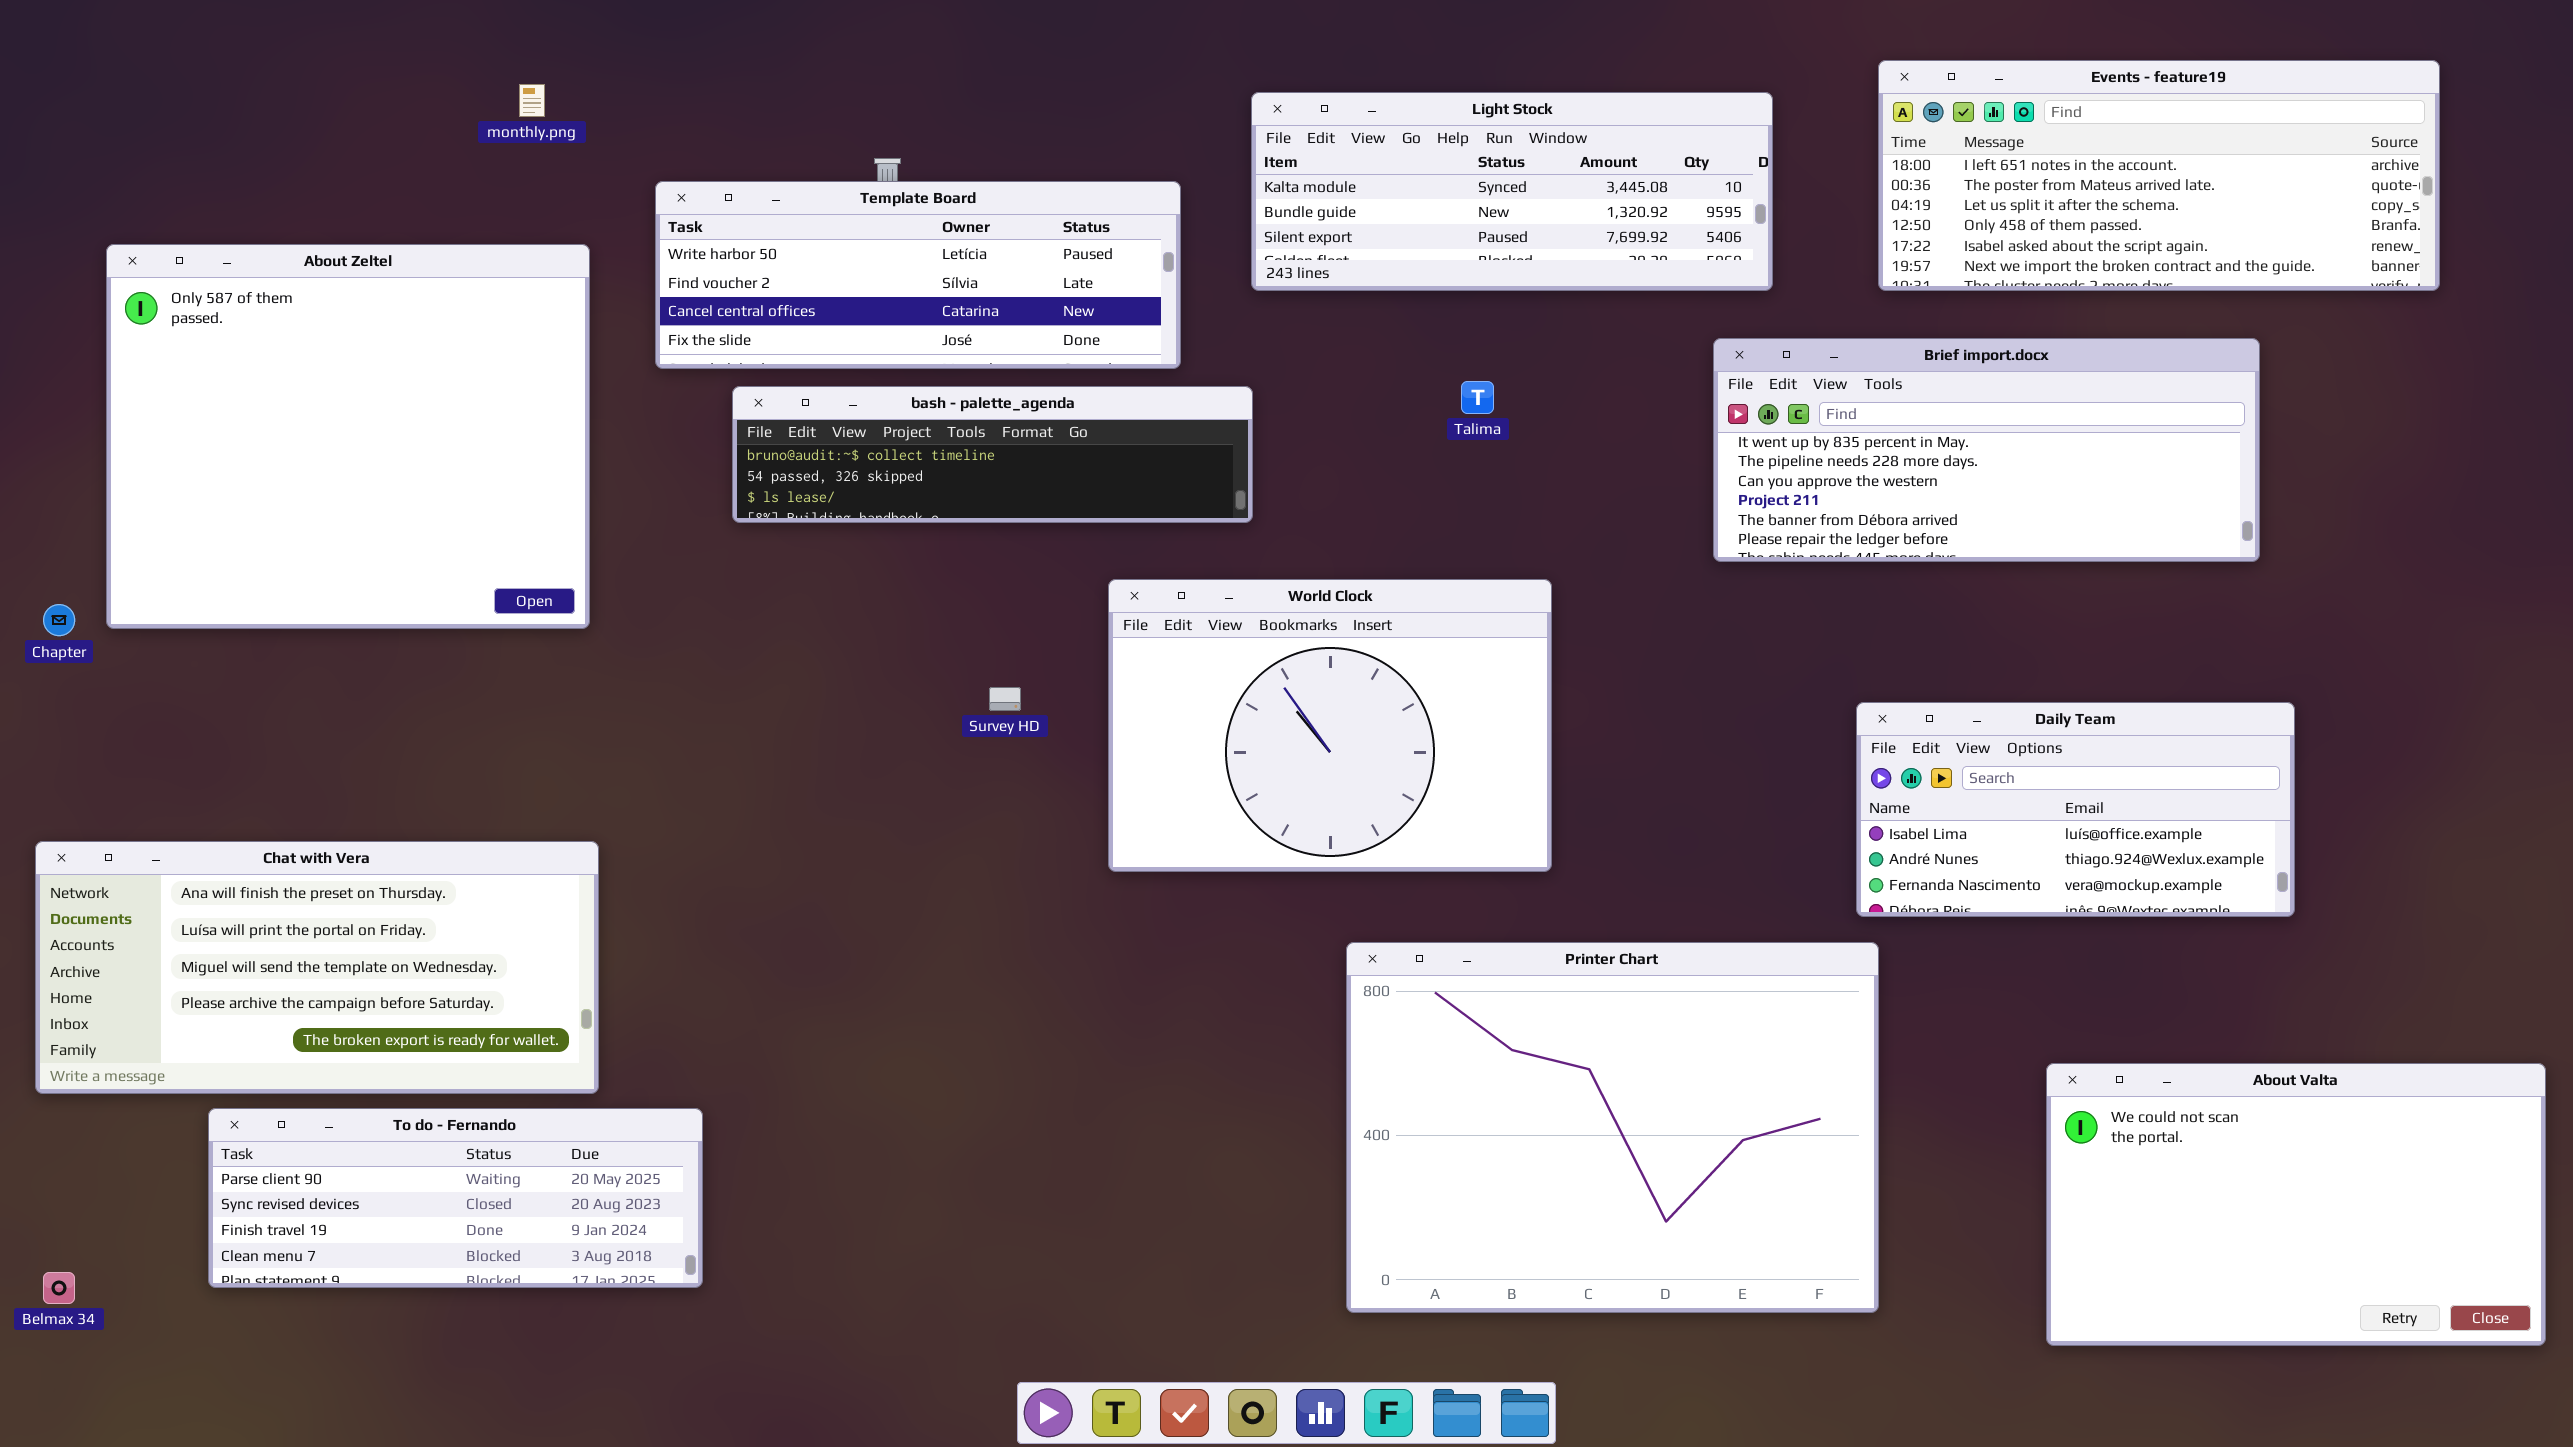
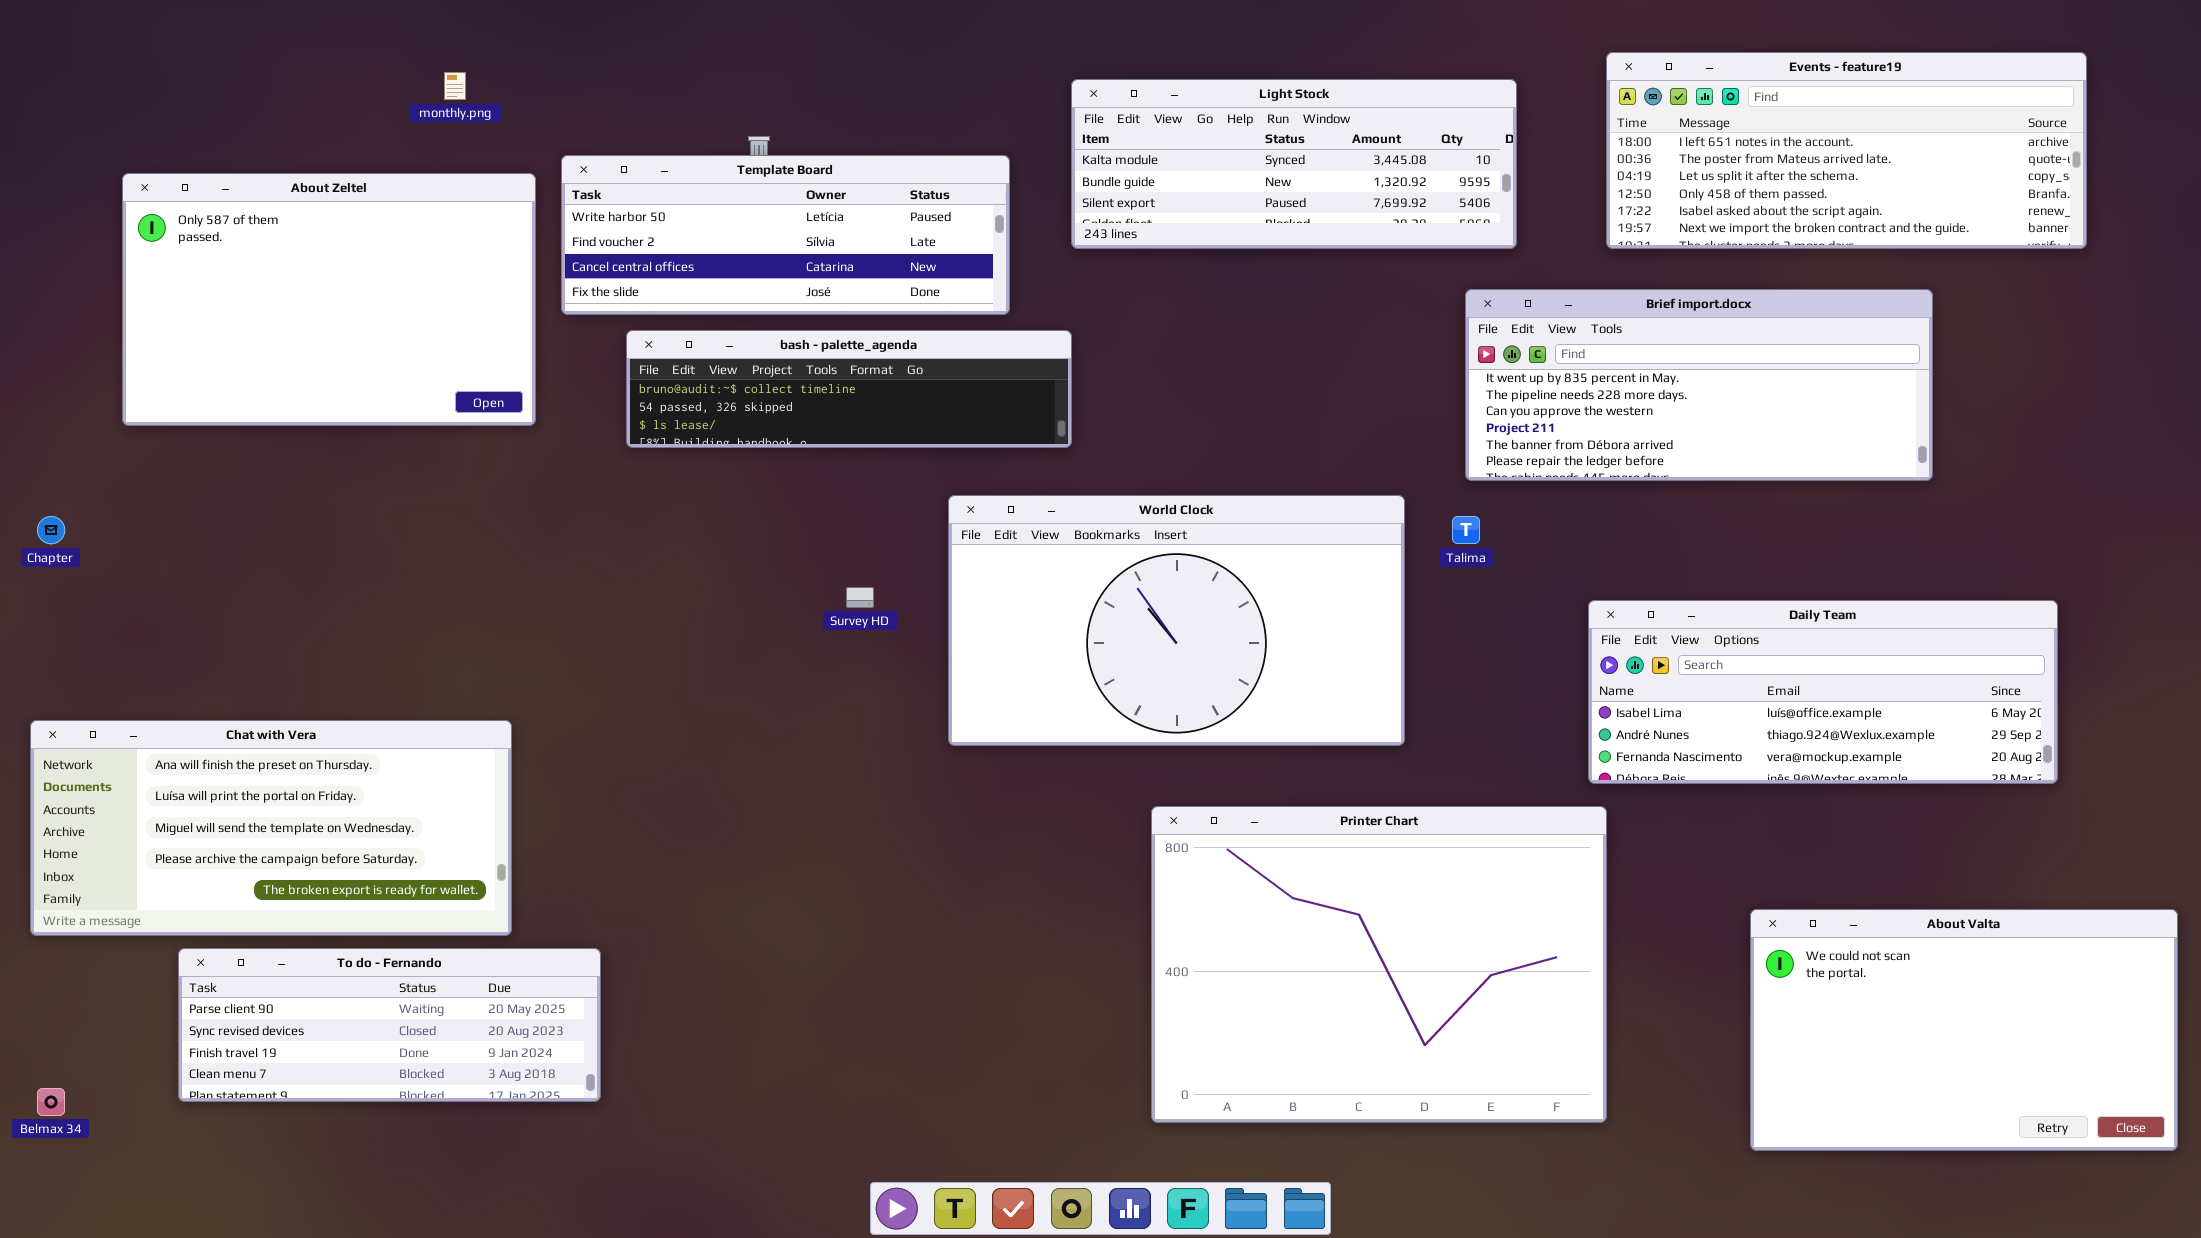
About Zeltel: [106,244,590,629] -> [122,173,536,426], moved, resized
Talima: [1461,381,1494,414] -> [1452,516,1480,544], moved
World Clock: [1108,579,1552,872] -> [948,495,1405,746], resized
Daily Team: [1856,702,2295,917] -> [1588,600,2058,784], resized

